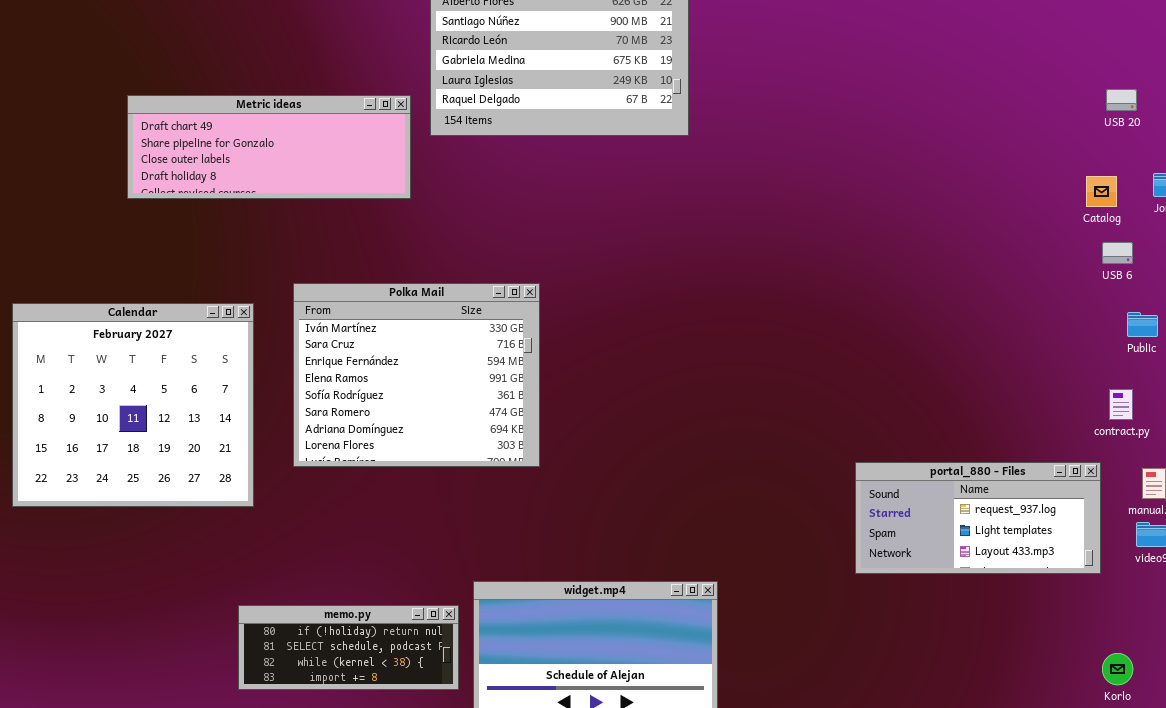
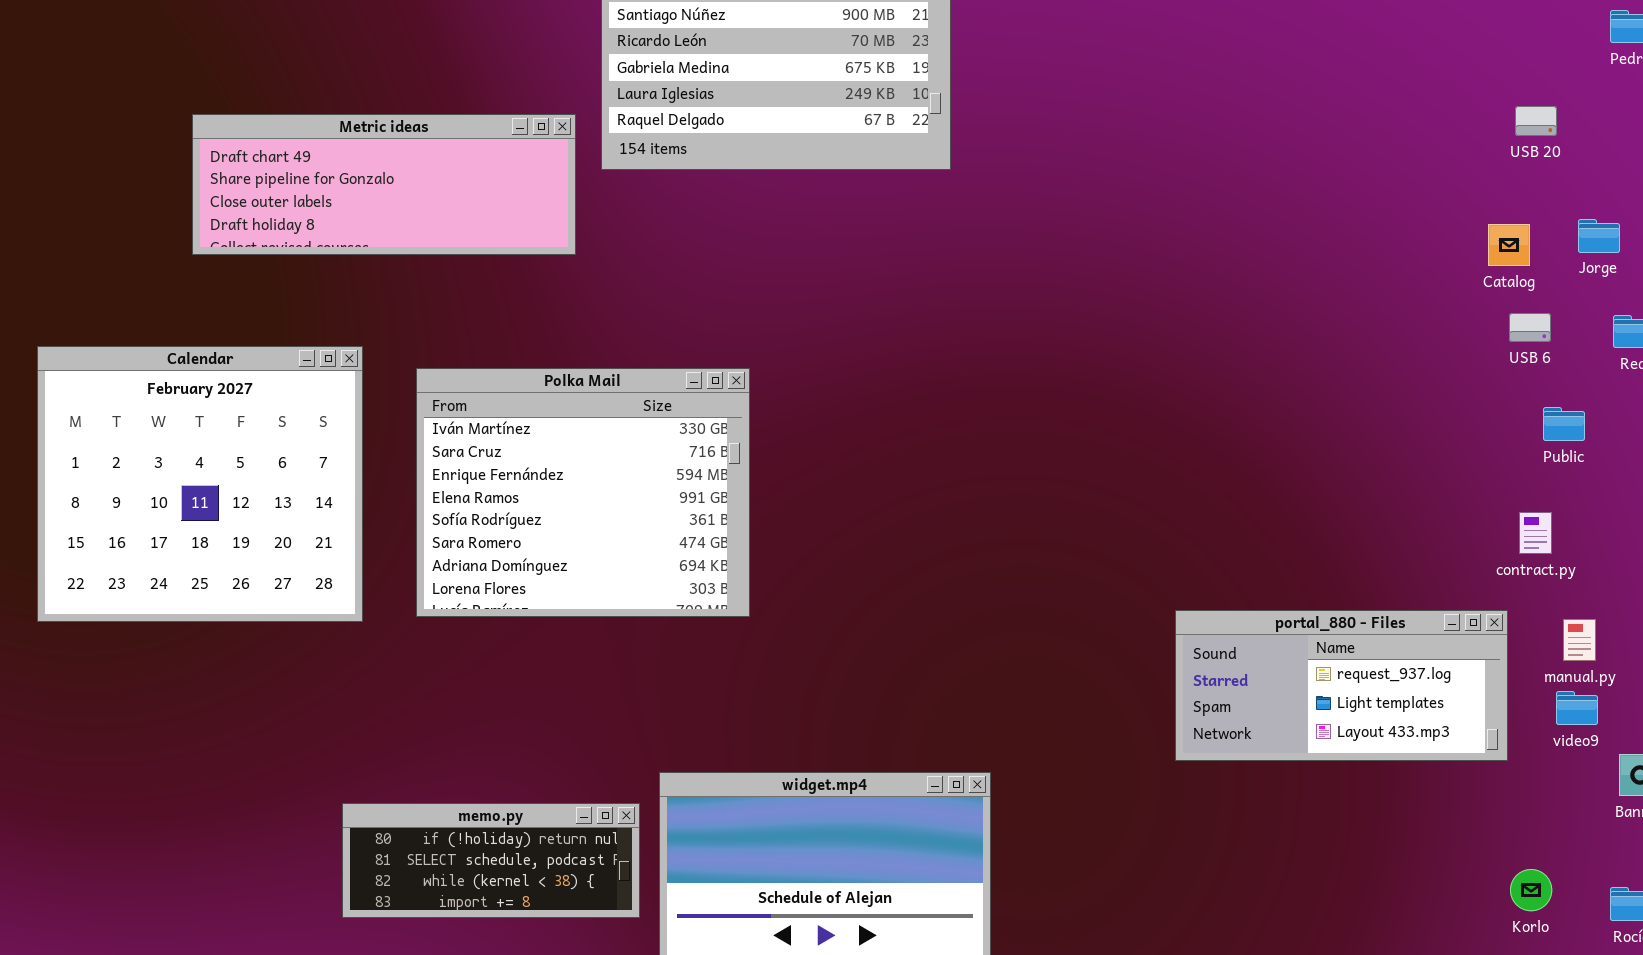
Calendar: [12,303,254,507] -> [37,346,363,622], moved

